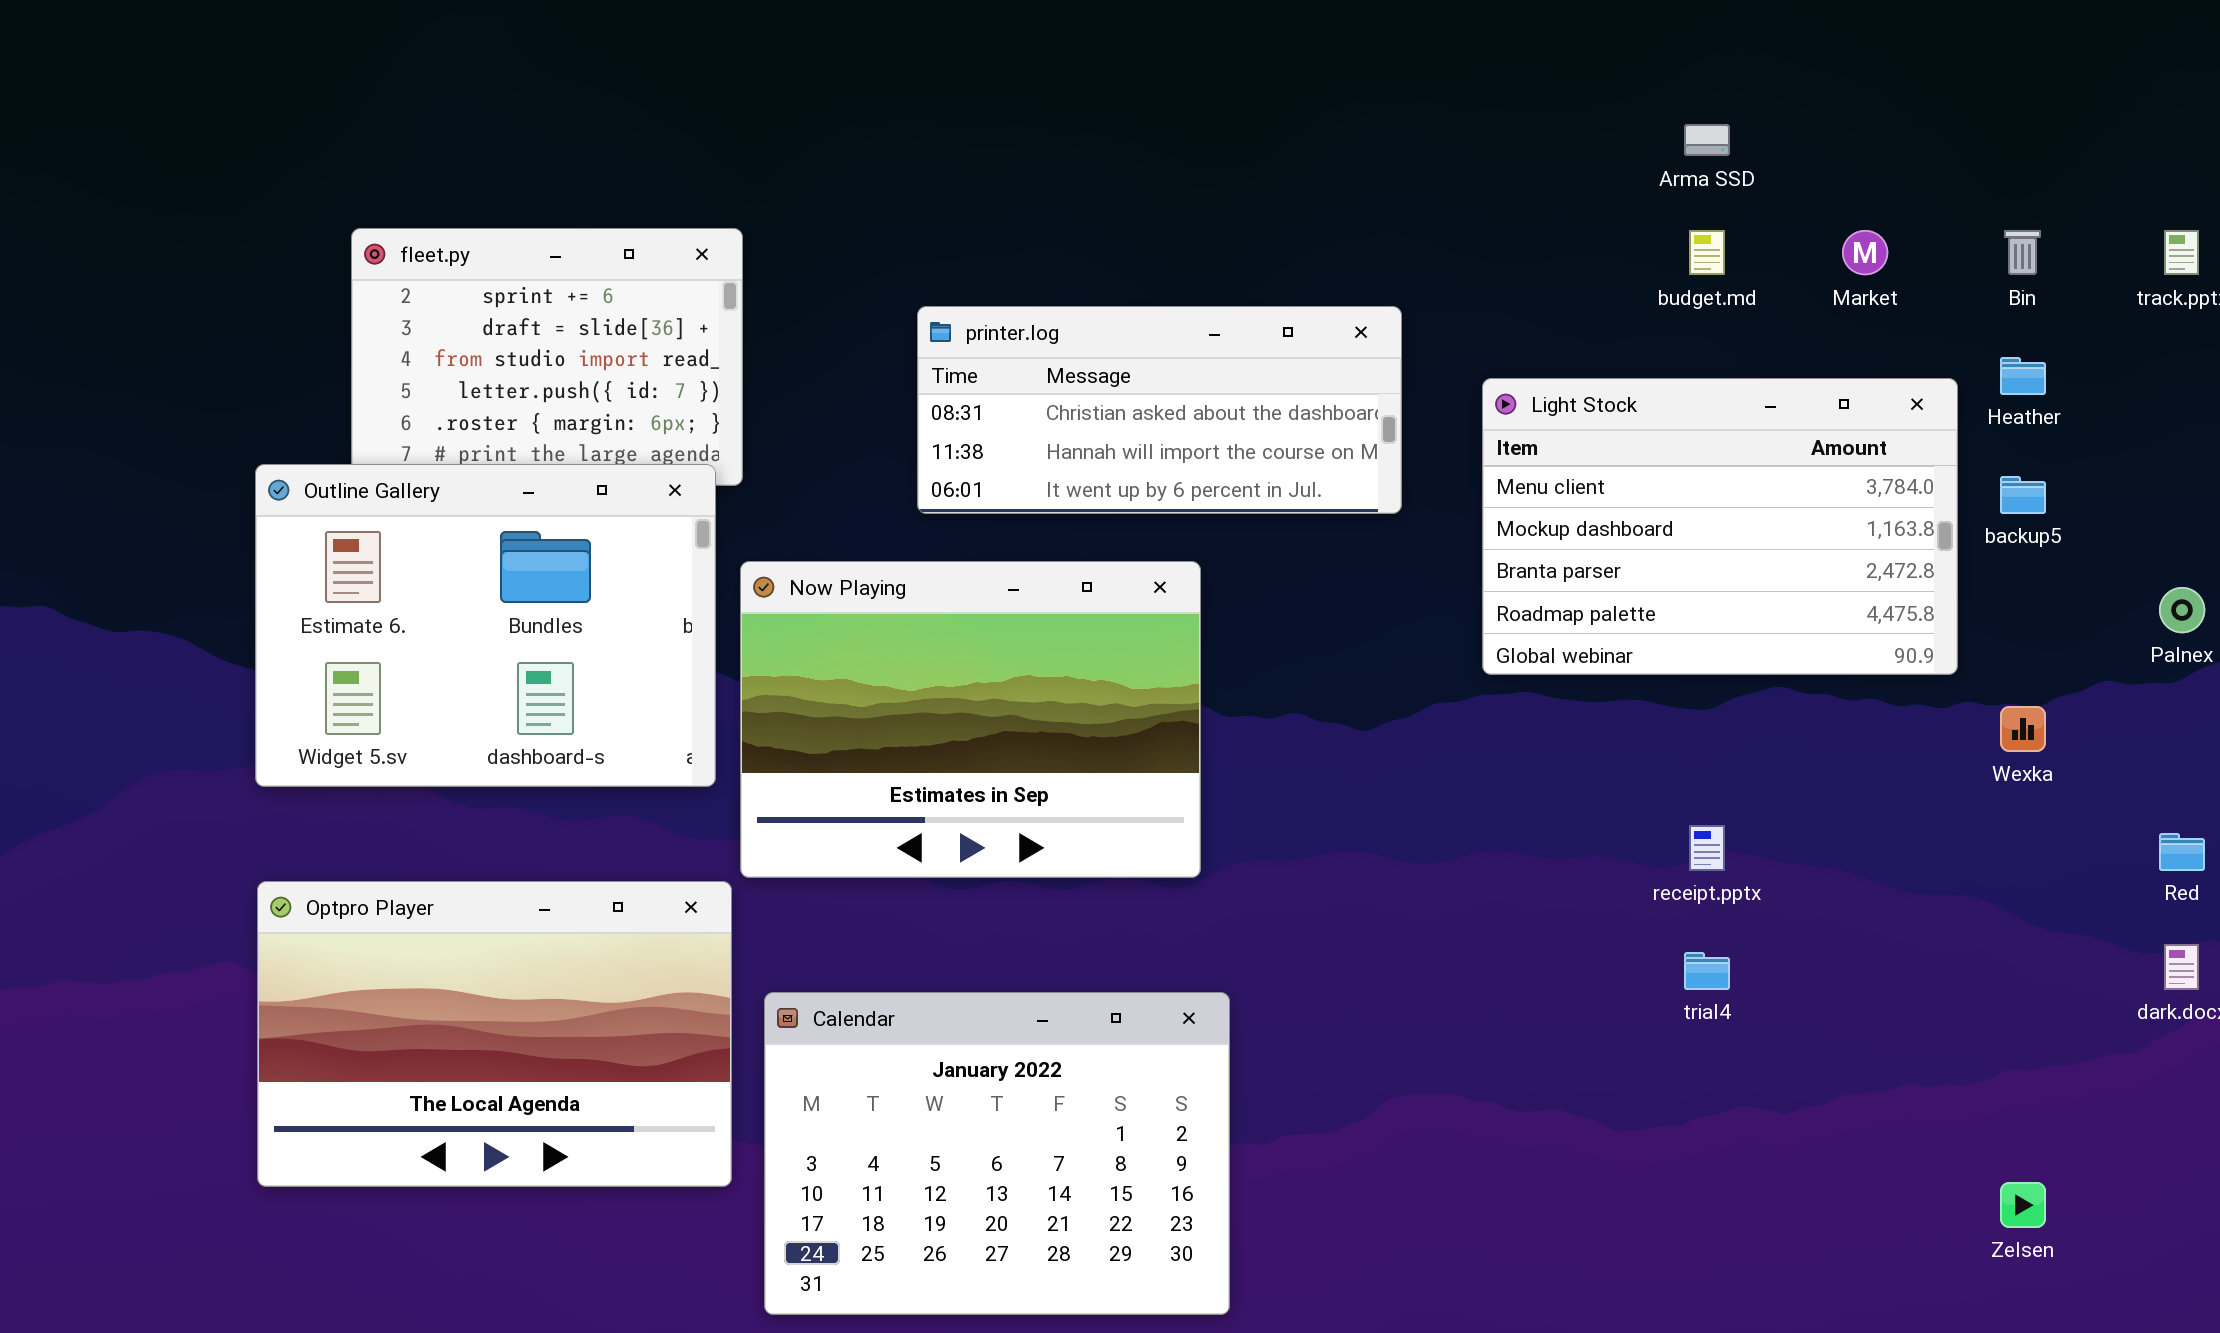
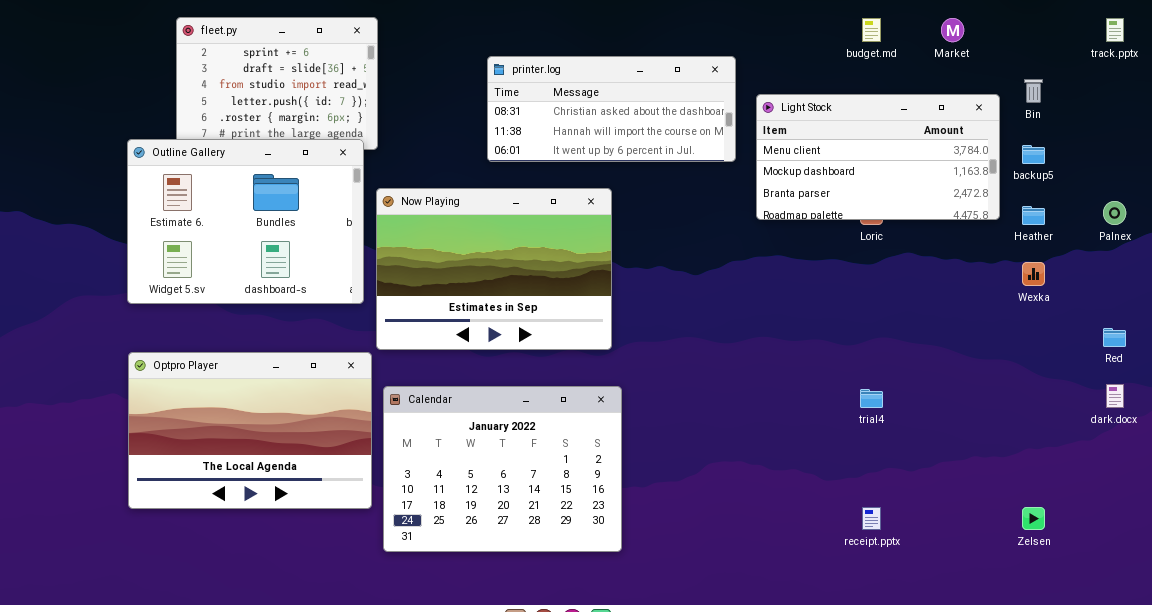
Bin: [2004,230,2041,275] -> [1024,79,1043,103], moved
printer.log: [917,306,1402,514] -> [487,56,736,162], moved
Heather: [2000,357,2046,395] -> [1022,206,1045,225], moved
Light Stock: [1482,378,1958,675] -> [756,94,1000,220], resized
receipt.pptx: [1689,825,1725,871] -> [862,507,881,530], moved
Calendar: [764,992,1230,1315] -> [383,386,622,552], moved

